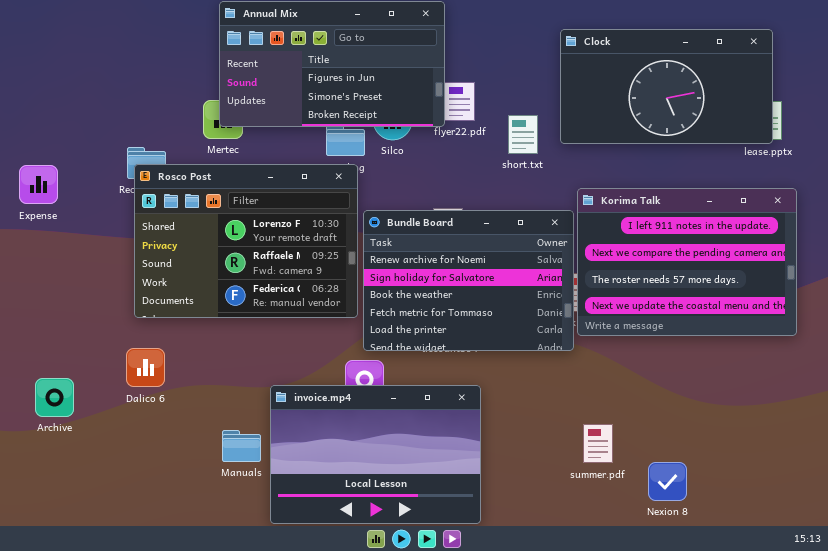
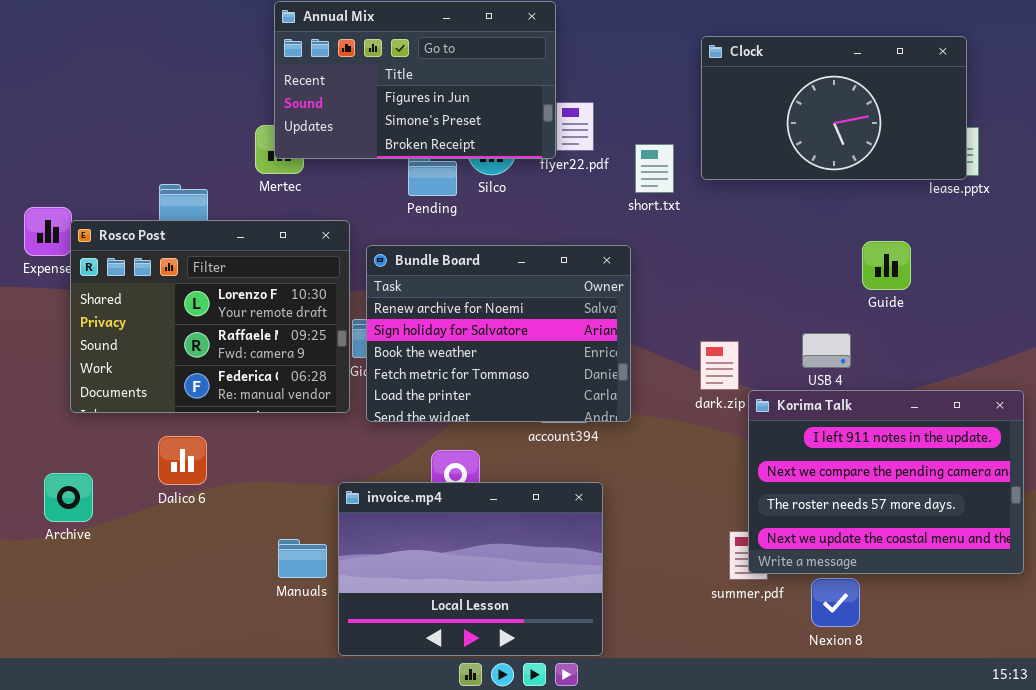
Rosco Post: [134,164,358,318] -> [70,220,350,413], moved
Korima Talk: [577,188,797,336] -> [748,390,1024,574], moved
Bundle Board: [363,210,574,351] -> [366,245,631,422], moved

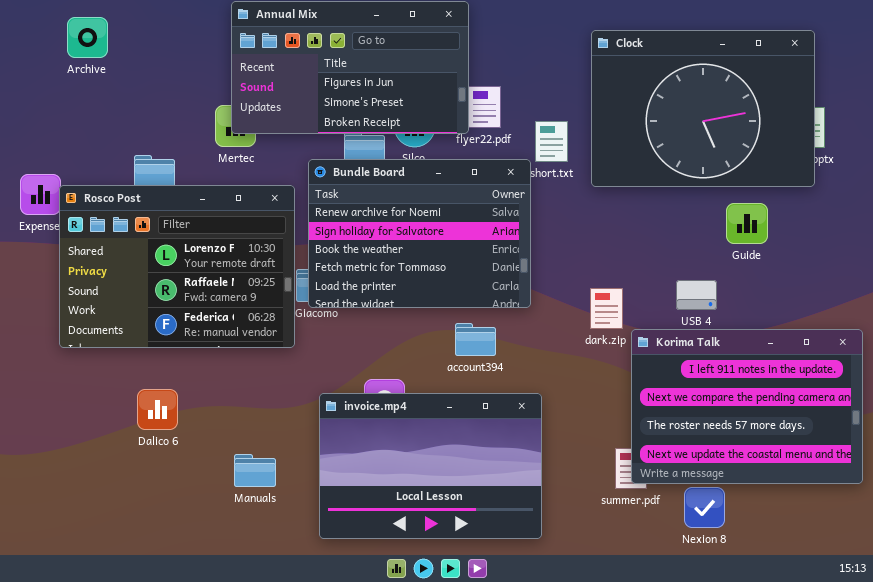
Clock: [701,36,967,180] -> [591,30,815,187], resized
Bundle Board: [366,245,631,422] -> [308,159,531,308], moved
Dalico 6: [158,436,207,485] -> [137,389,178,430], moved
Archive: [44,473,93,522] -> [67,17,108,58], moved
invoice.mp4: [338,482,603,656] -> [319,393,542,539], moved

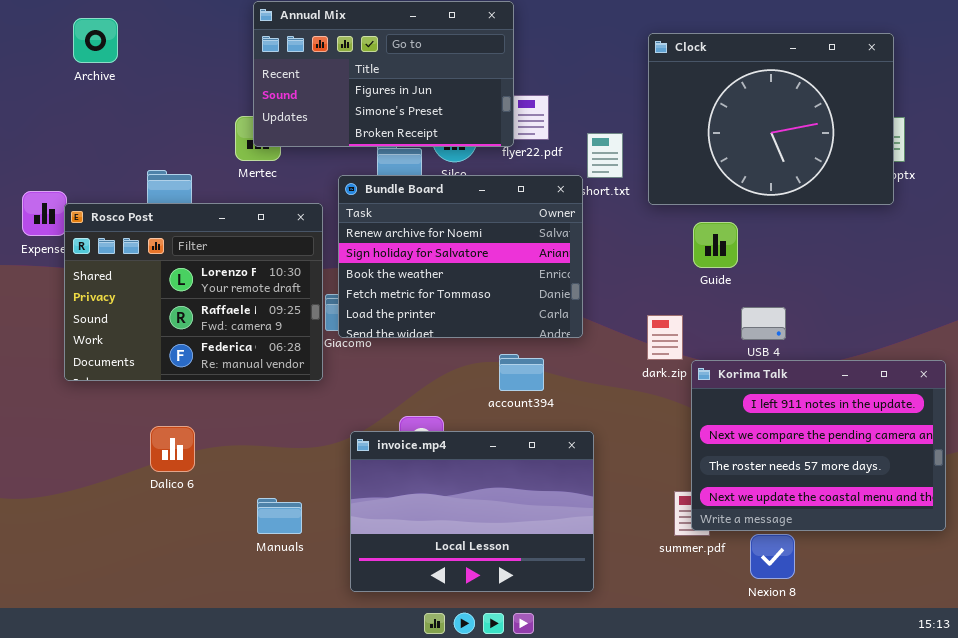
Guide: [726,203,768,244] -> [693,222,738,268], moved

